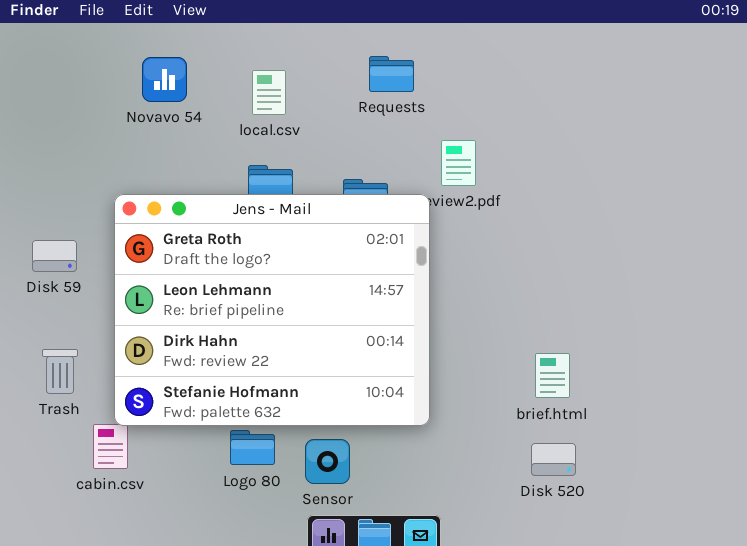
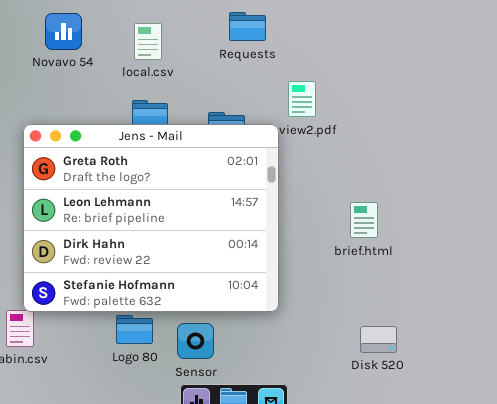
brief.html: [535,353,570,398] -> [350,202,378,238], moved

